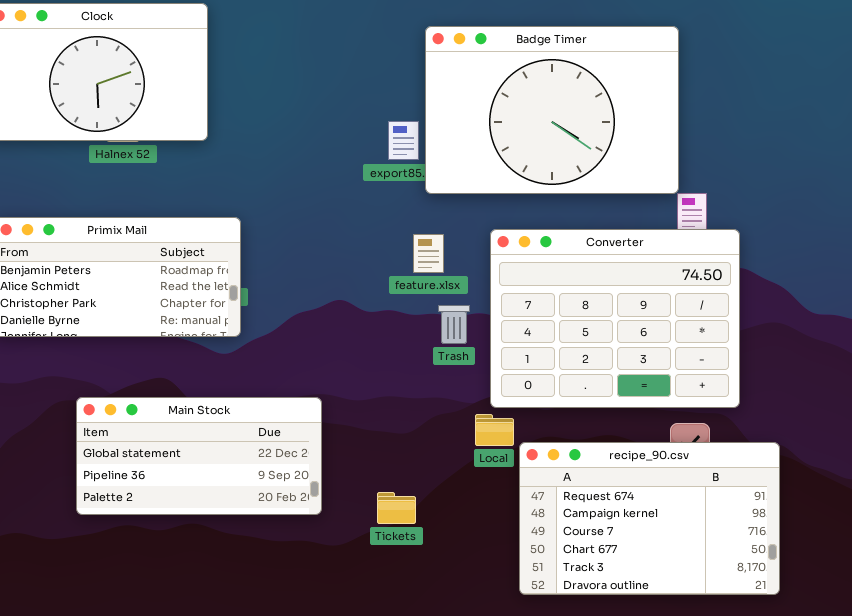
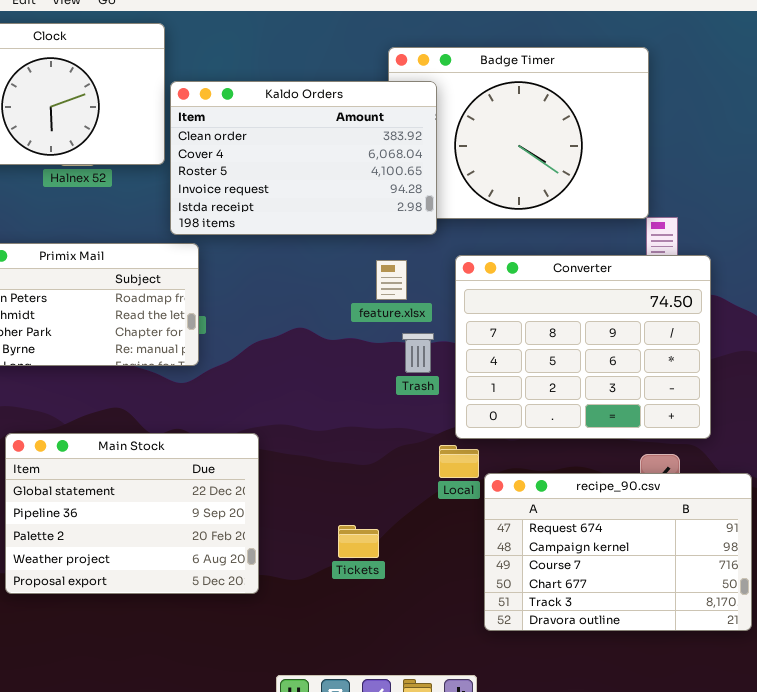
Kaldo Orders: none -> [170,81,437,235], opened
Main Stock: [76,397,322,515] -> [5,433,259,594], moved, resized

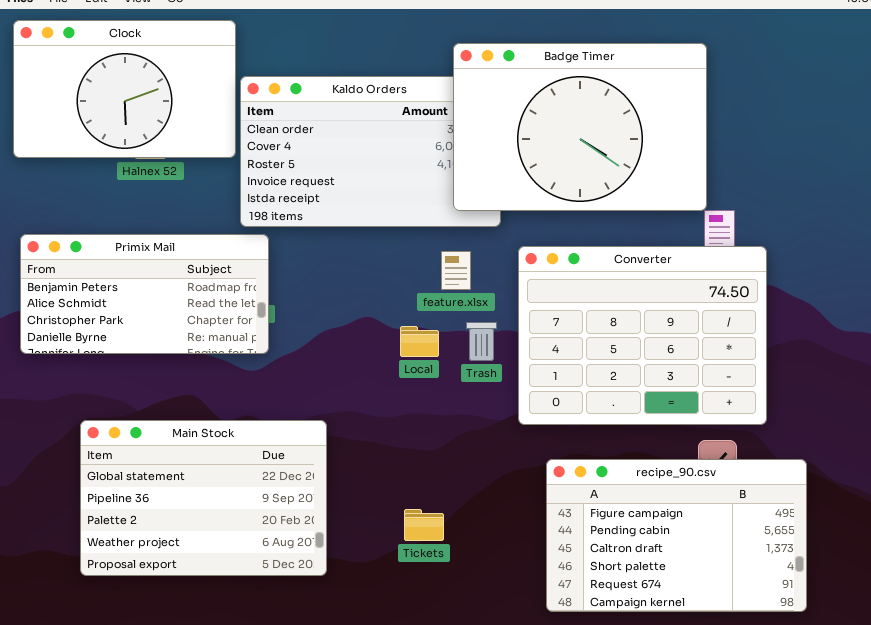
Badge Timer: [388,47,649,219] -> [453,43,707,211], raised
Local: [439,445,479,478] -> [400,326,439,357], moved
recipe_90.csv: [484,473,752,631] -> [546,459,807,612], scrolled up 4 rows

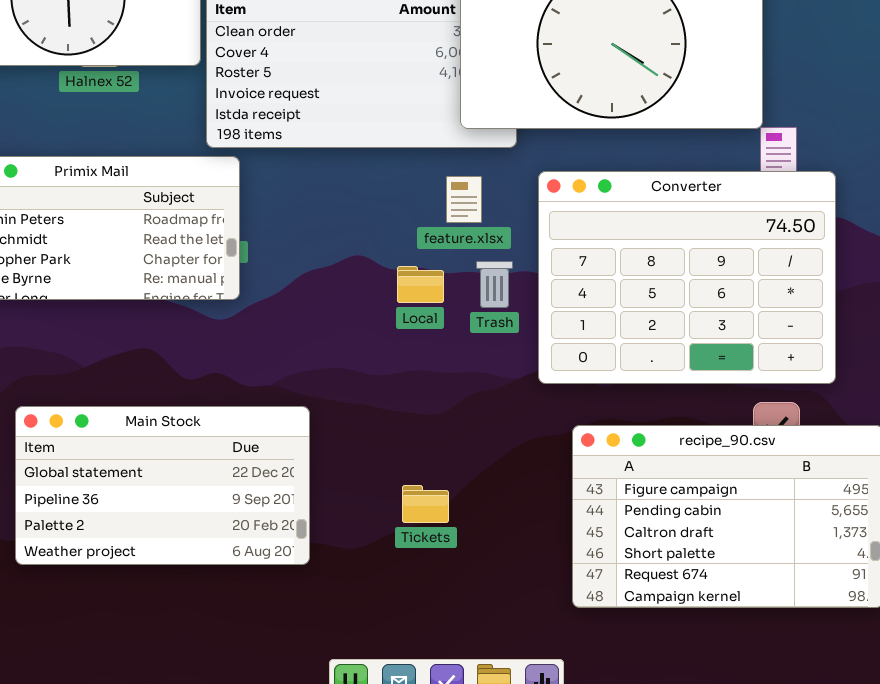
Main Stock: [80,420,327,576] -> [15,406,310,565], resized

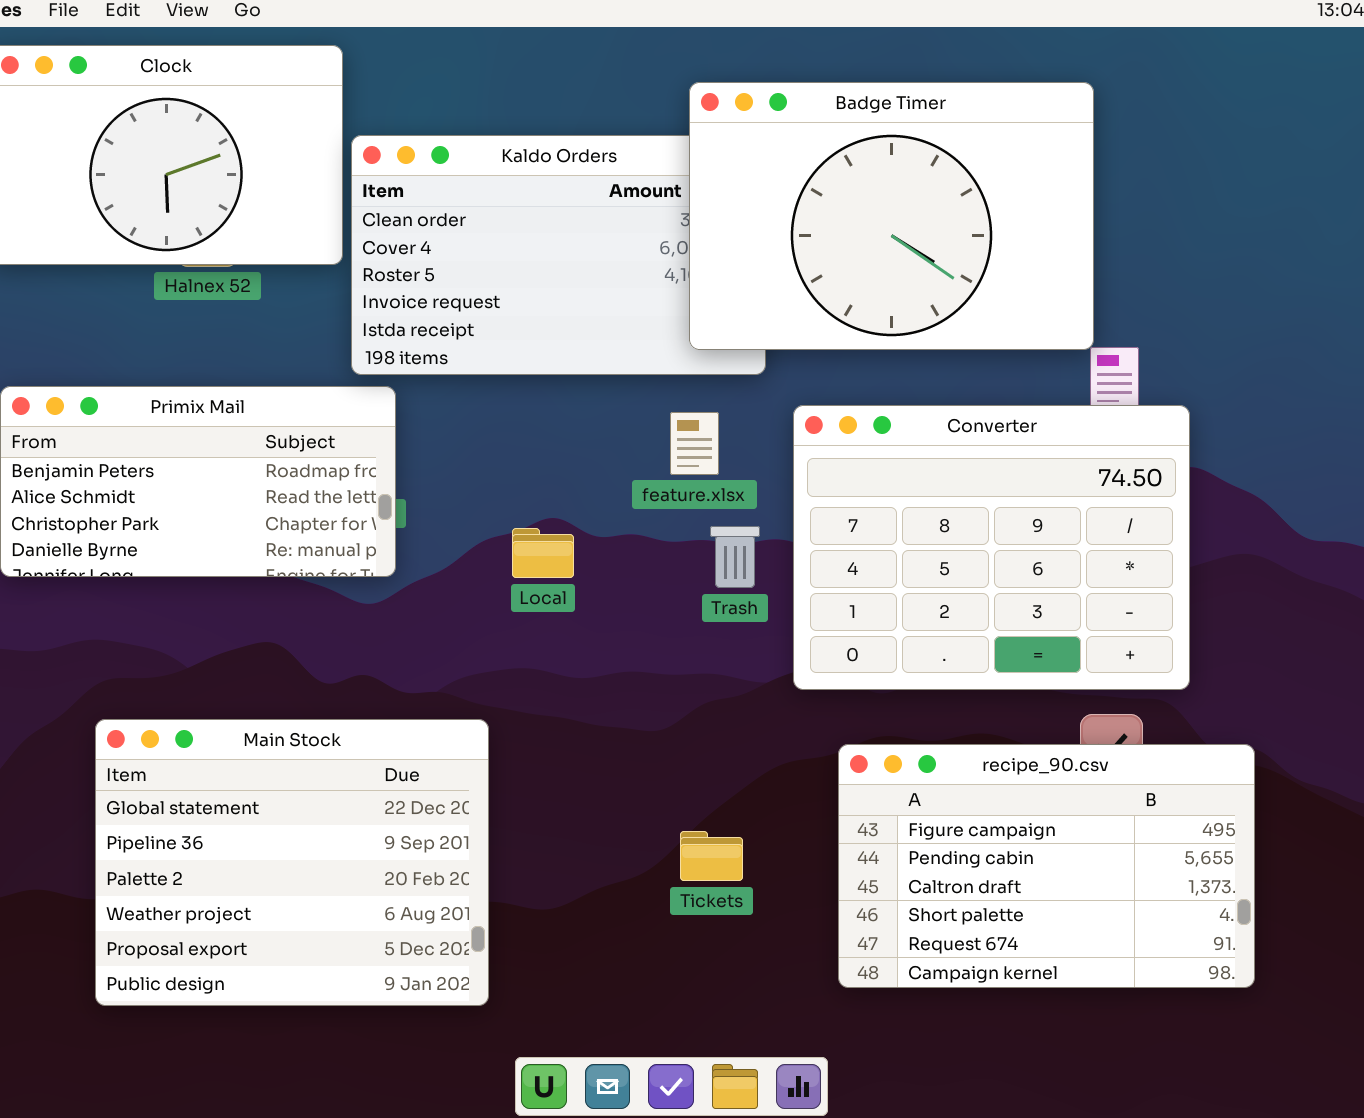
Local: [397,266,444,303] -> [512,528,574,578], moved
Main Stock: [15,406,310,565] -> [95,719,489,1006], resized
Tickets: [402,485,449,523] -> [680,831,743,881], moved

